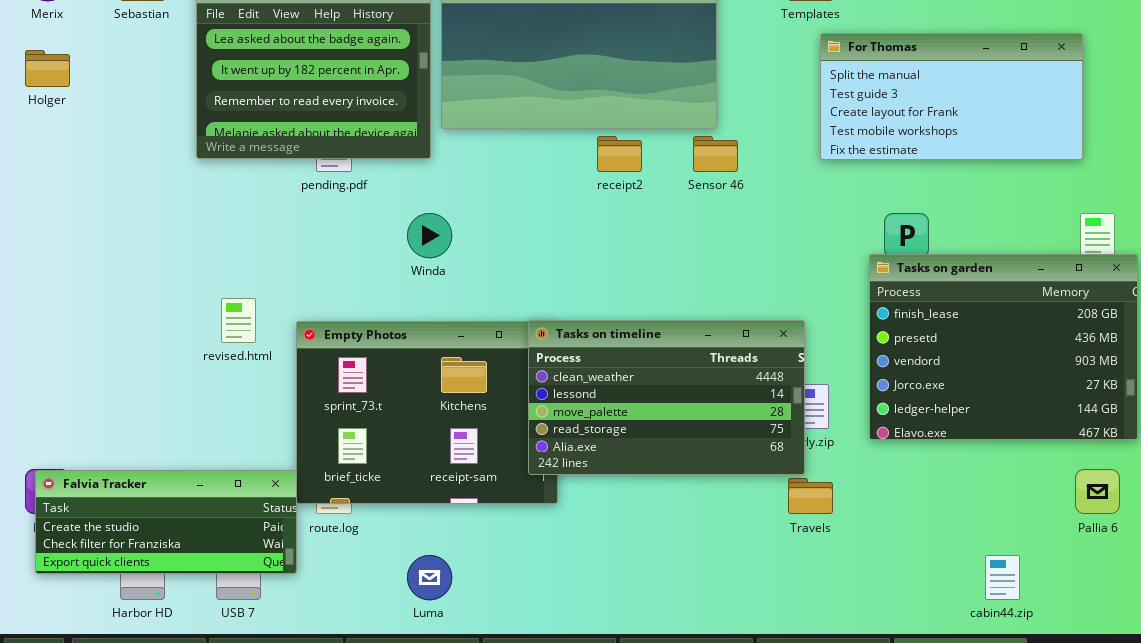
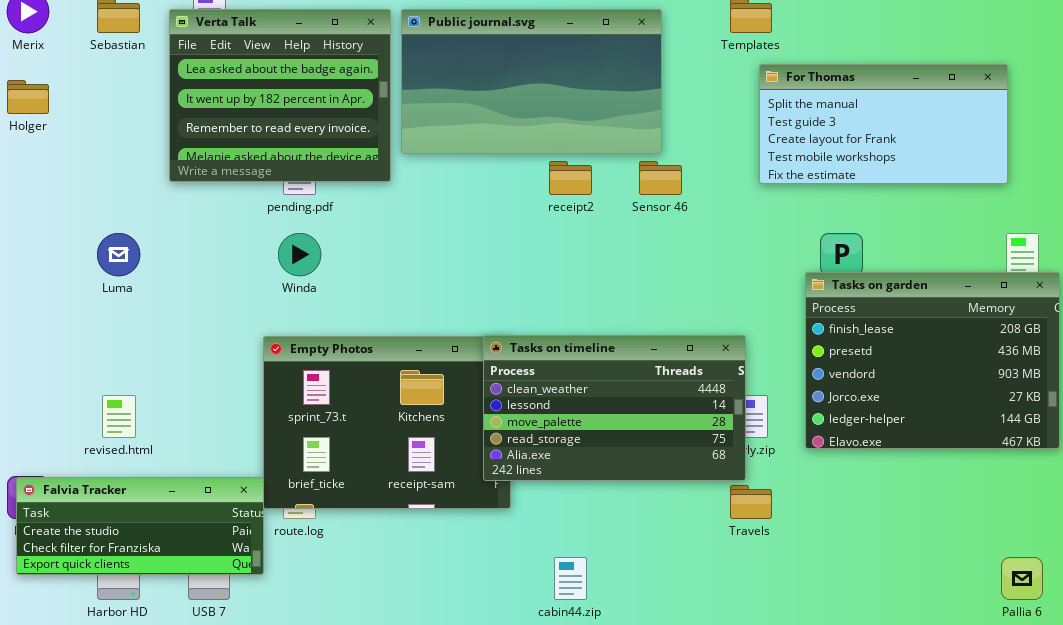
Winda: [407,213,452,258] -> [278,233,321,276], moved
revised.html: [221,298,256,343] -> [102,395,136,438], moved
Pallia 6: [1075,469,1120,514] -> [1001,557,1043,600], moved
Luma: [407,555,452,600] -> [97,233,140,276], moved
cabin44.zip: [985,555,1020,600] -> [554,557,587,600], moved

